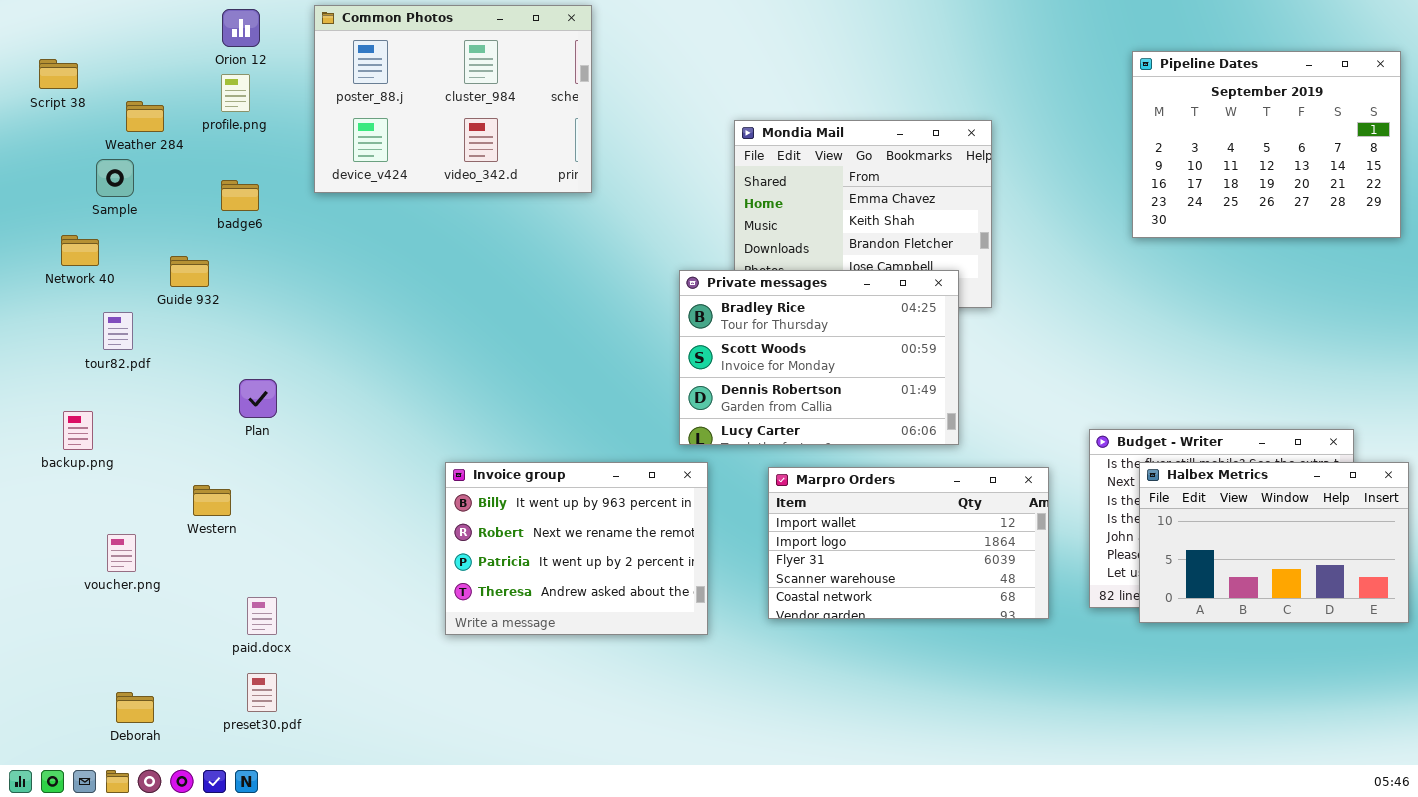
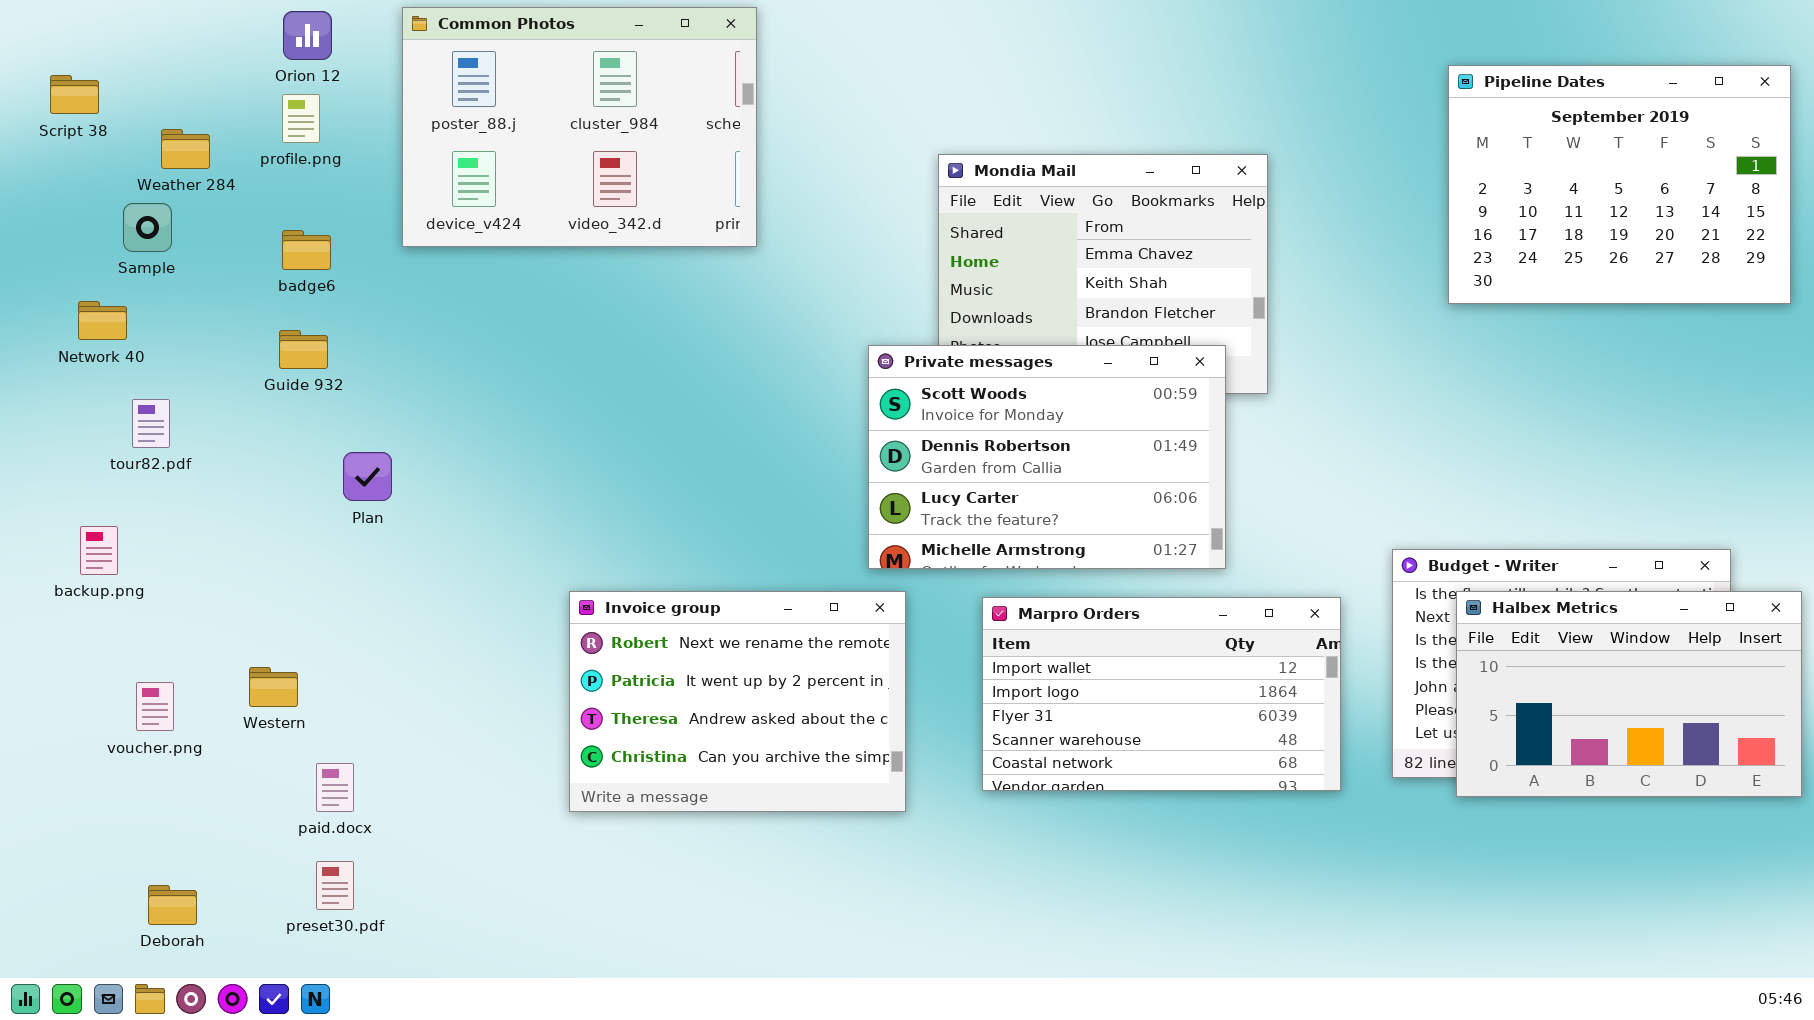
Guide 932: [170,256,209,287] -> [279,330,328,369], moved
Private messages: [679,270,959,445] -> [868,345,1226,569], scrolled down 1 row
Plan: [239,379,277,418] -> [343,452,392,501], moved
Invoice group: [445,462,708,635] -> [569,591,906,812], scrolled down 1 row
Western: [193,485,231,516] -> [249,667,298,707], moved

